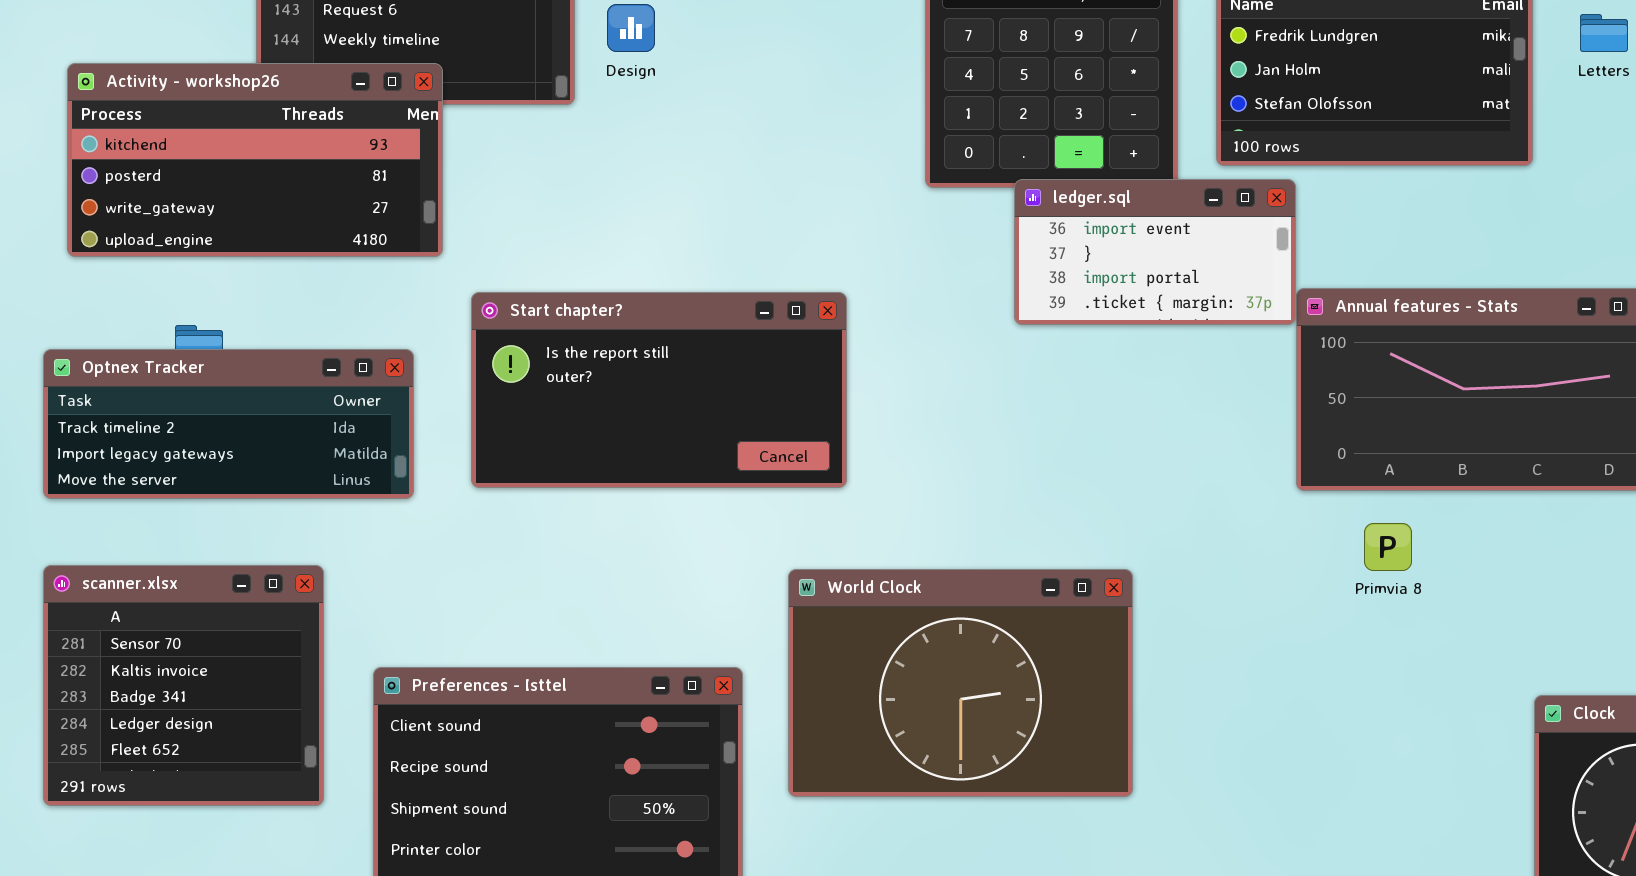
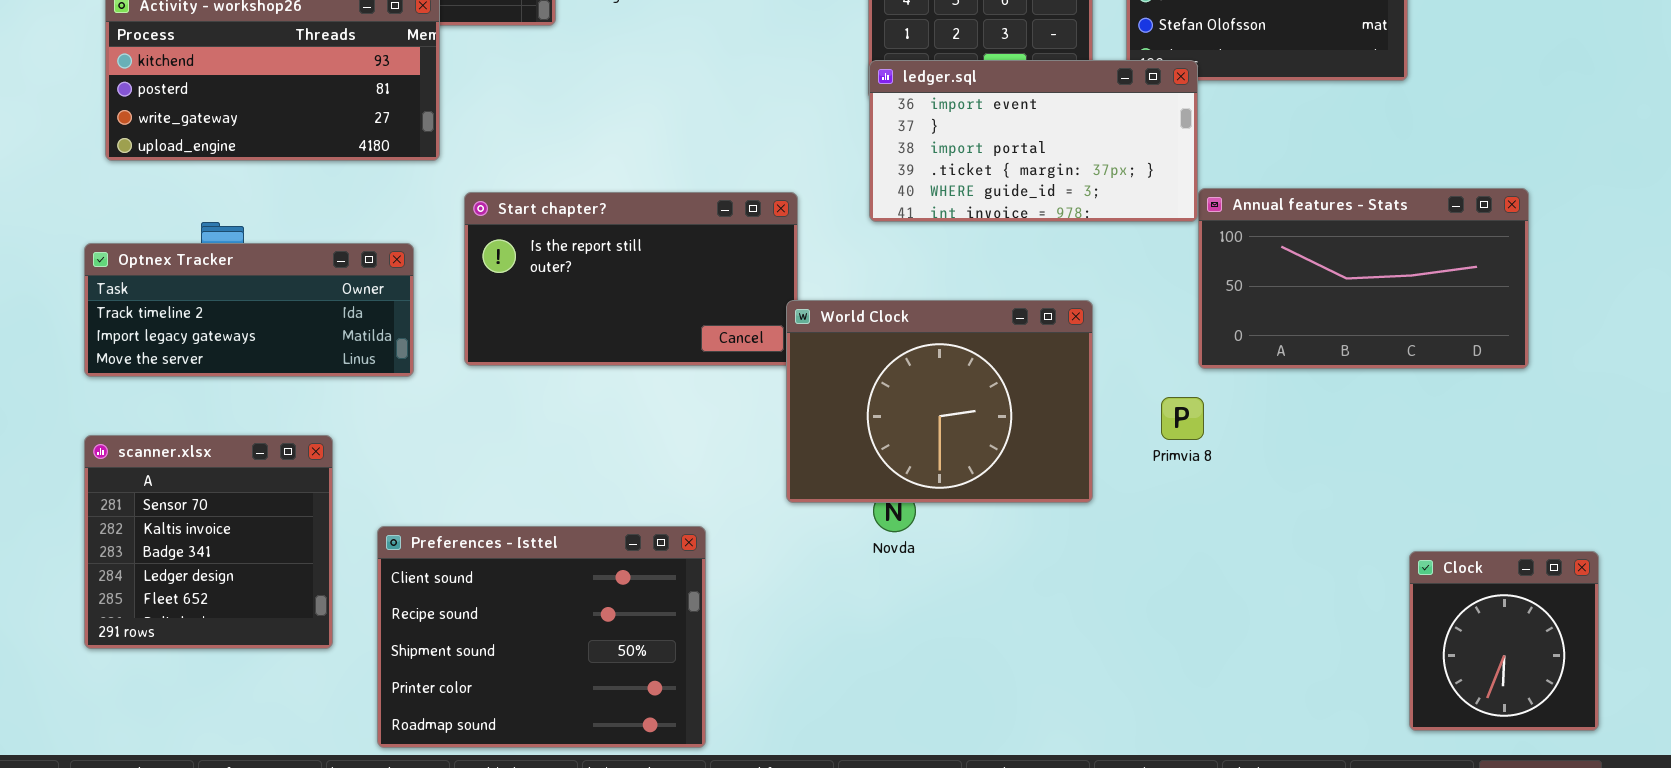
ledger.sql: [1014,179,1296,325] -> [869,60,1198,222], resized
Primvia 8: [1364,523,1412,571] -> [1161,397,1204,440], moved
World Clock: [788,569,1133,797] -> [786,300,1093,503], moved

